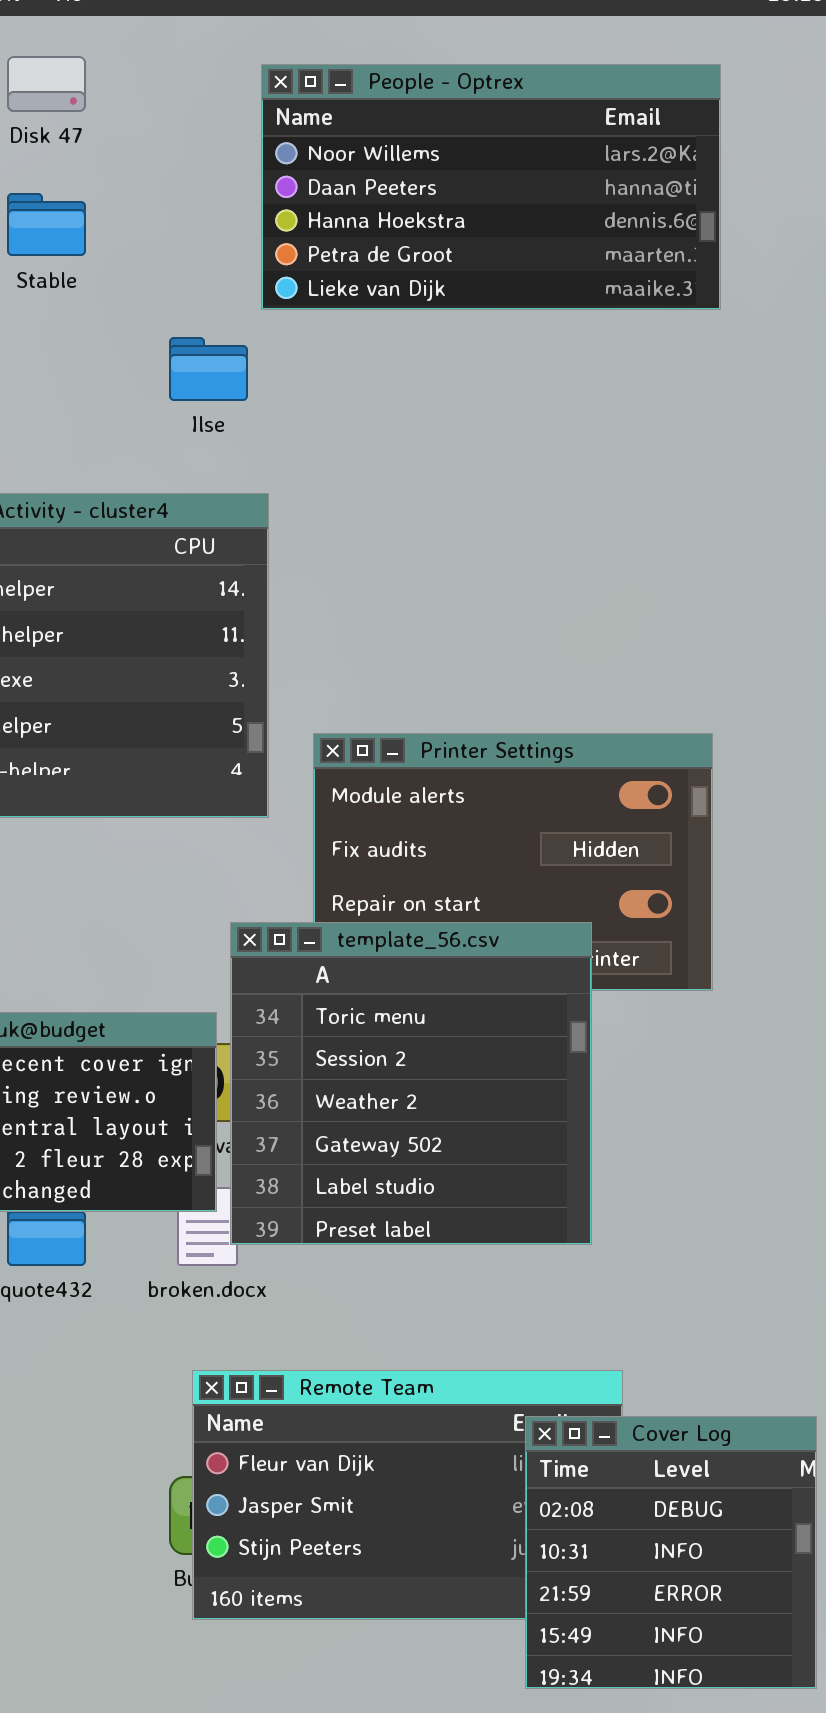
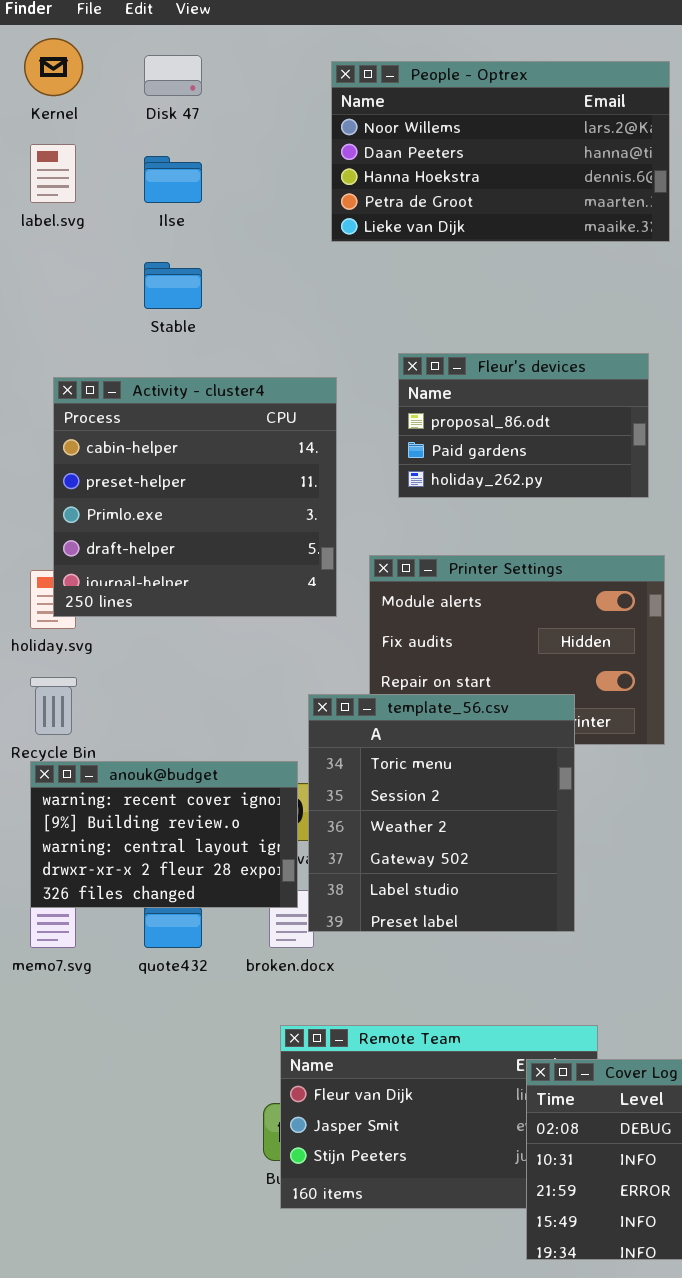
Stable: [7,193,86,256] -> [144,262,202,309], moved
Ilse: [169,337,248,401] -> [144,156,202,203], moved
Fleur's devices: none -> [398,353,649,498], opened

